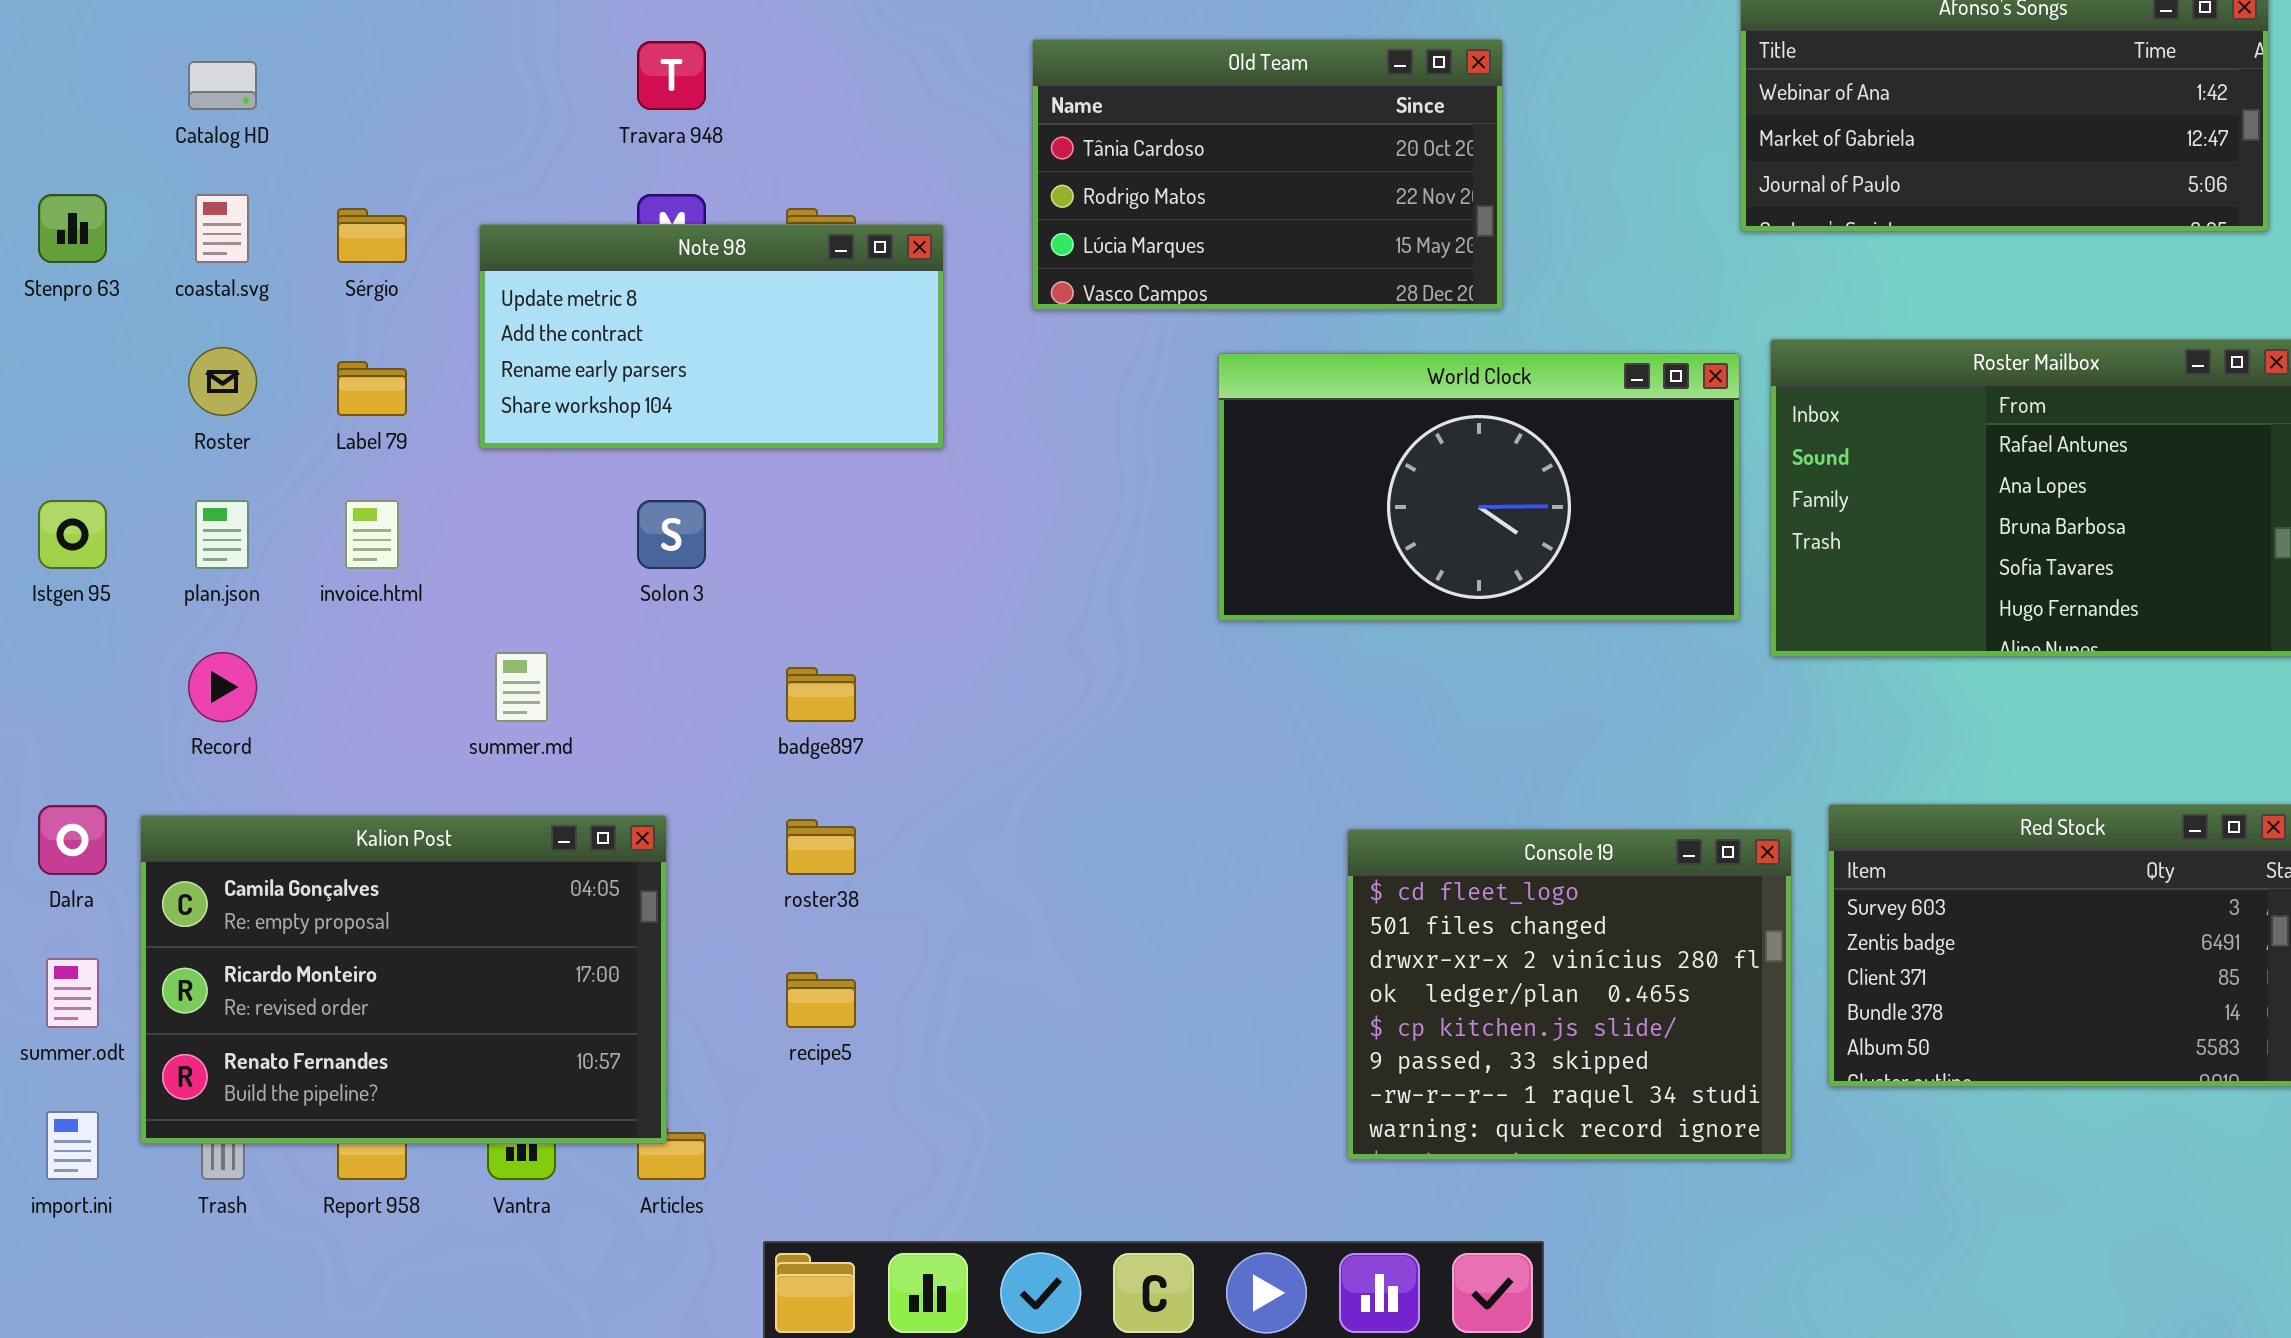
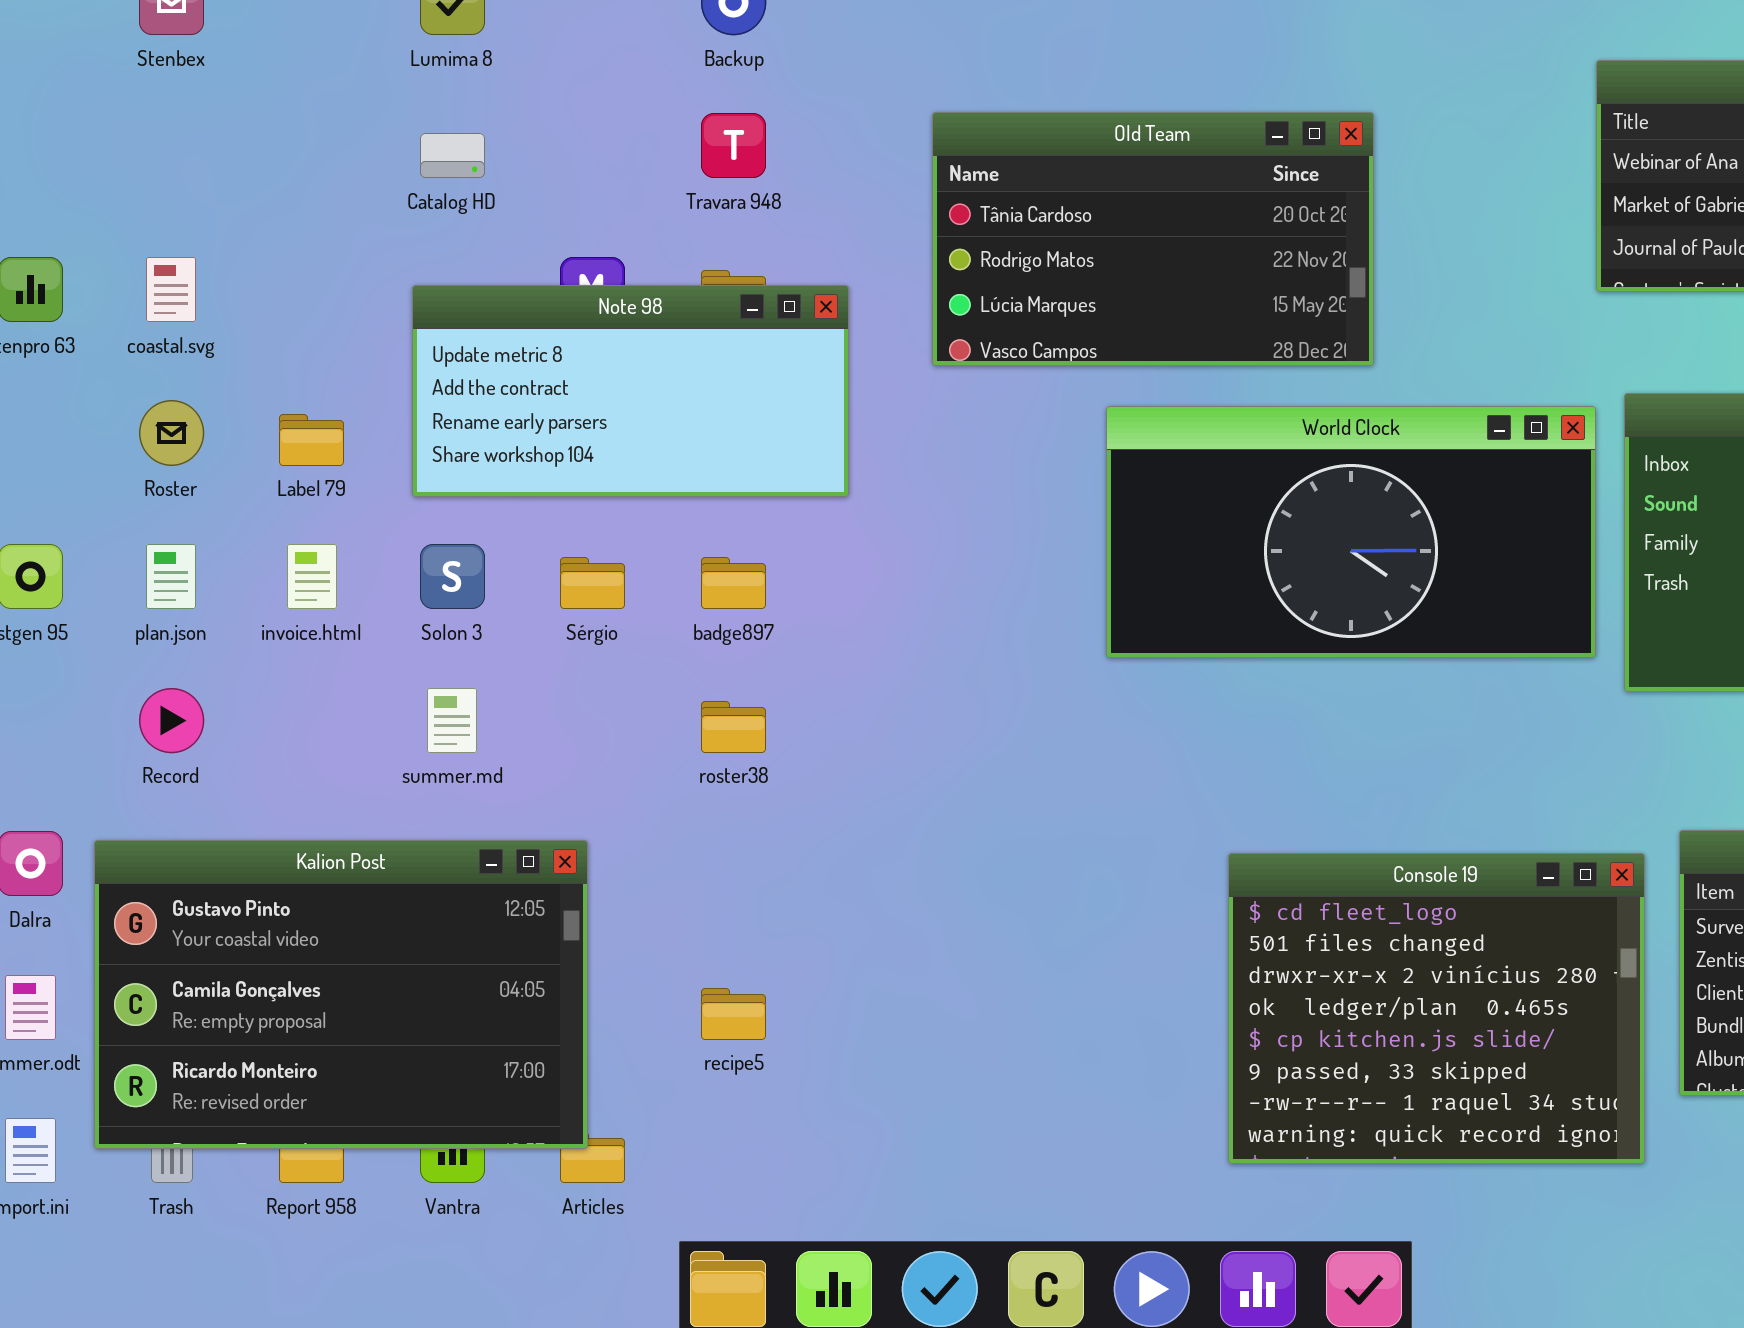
Travara 948: [637,41,706,110] -> [701,113,766,178], moved
Catalog HD: [188,61,257,110] -> [420,133,485,178], moved
Sérgio: [337,208,407,263] -> [560,557,625,609], moved
Solon 3: [637,500,706,569] -> [420,544,485,609], moved
badge897: [786,667,856,722] -> [701,557,766,609], moved
Kalion Post: [140,815,667,1144] -> [94,840,588,1149], scrolled up 1 row
roster38: [786,819,856,875] -> [701,701,766,753], moved

